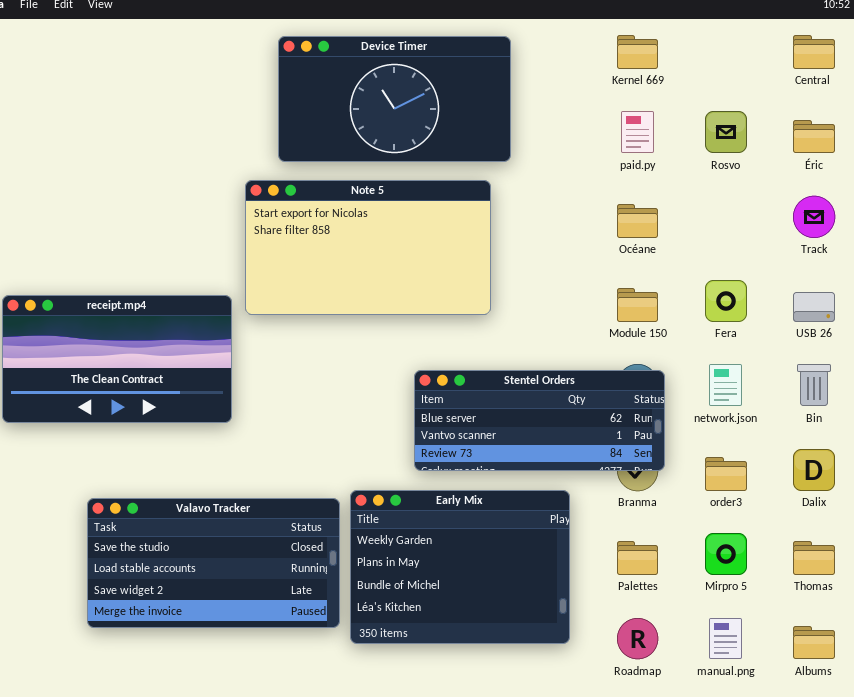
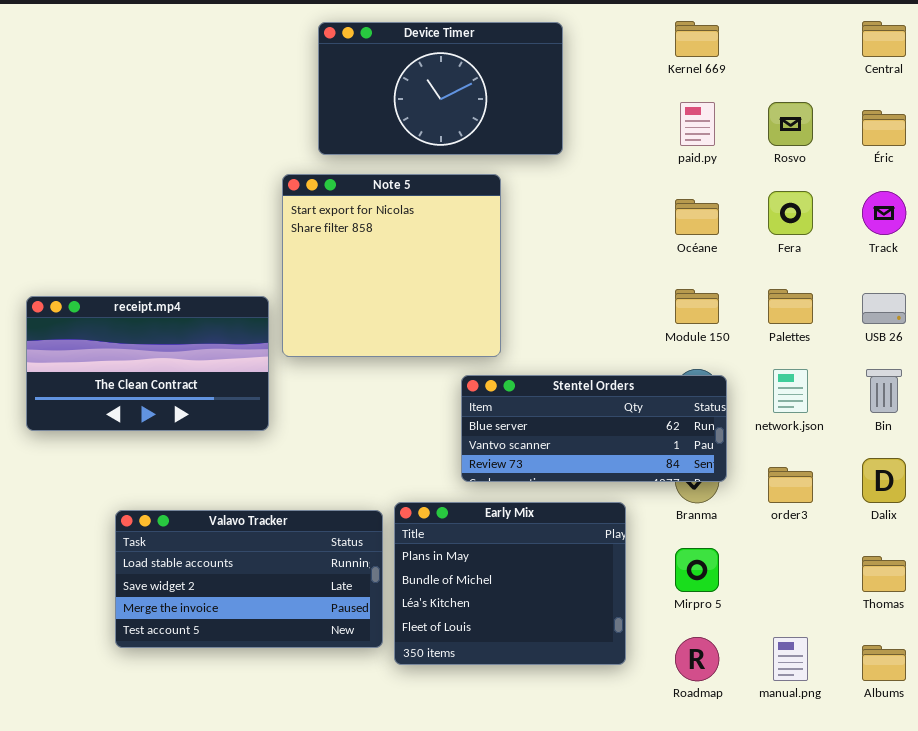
Note 5: [245,180,491,315] -> [282,174,501,357], resized
Fera: [705,280,747,322] -> [768,191,813,235], moved
Early Mix: [350,490,570,644] -> [394,502,626,665], scrolled down 1 row
Valavo Tracker: [87,498,340,628] -> [115,510,383,648], scrolled down 1 row
Mirpro 5: [705,533,747,575] -> [675,548,719,592], moved
Palettes: [617,541,658,575] -> [768,289,813,324], moved

